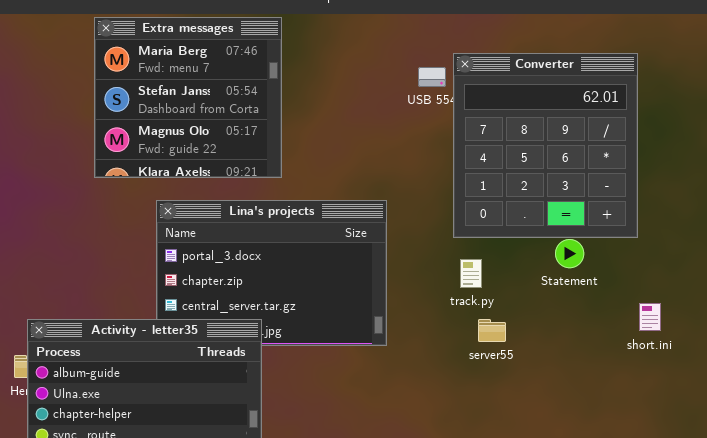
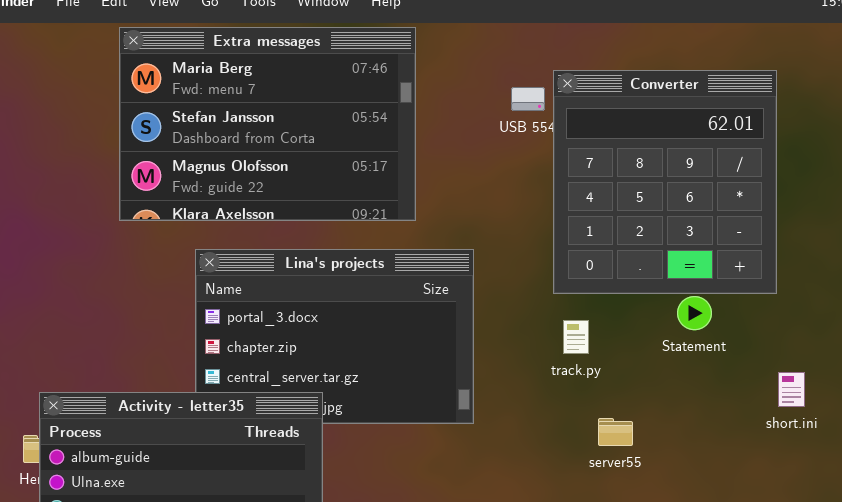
Extra messages: [94,17,282,178] -> [119,27,416,221], resized
server55: [478,319,506,342] -> [598,418,633,446], moved

